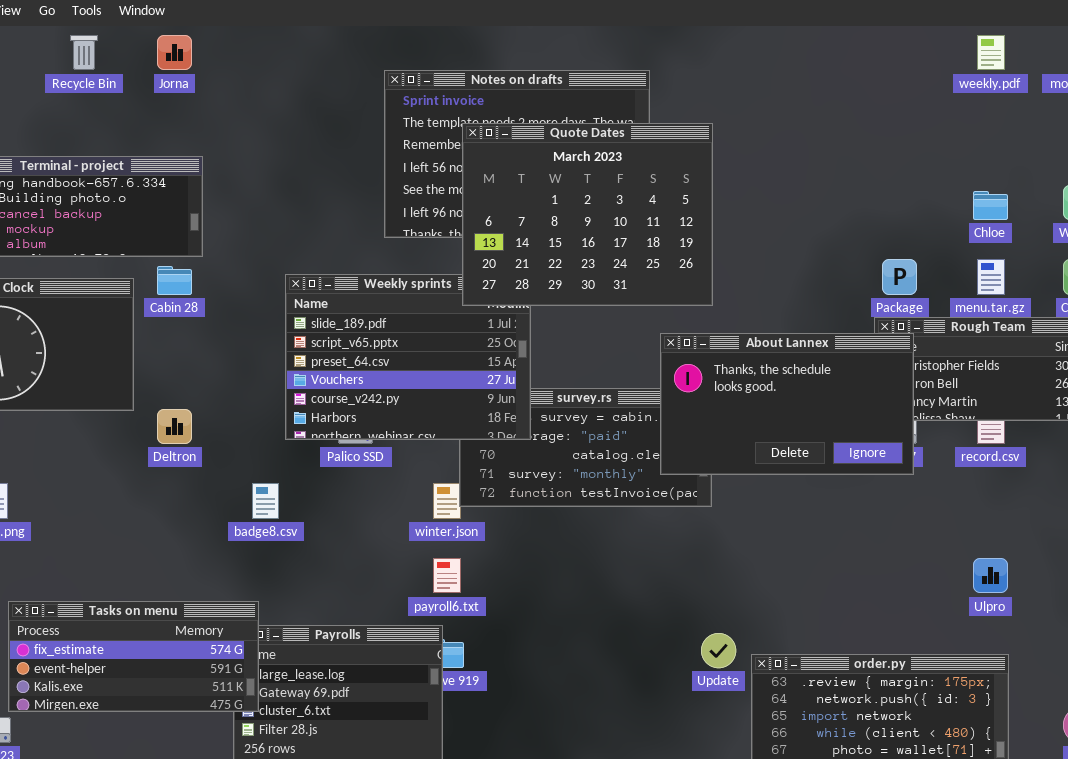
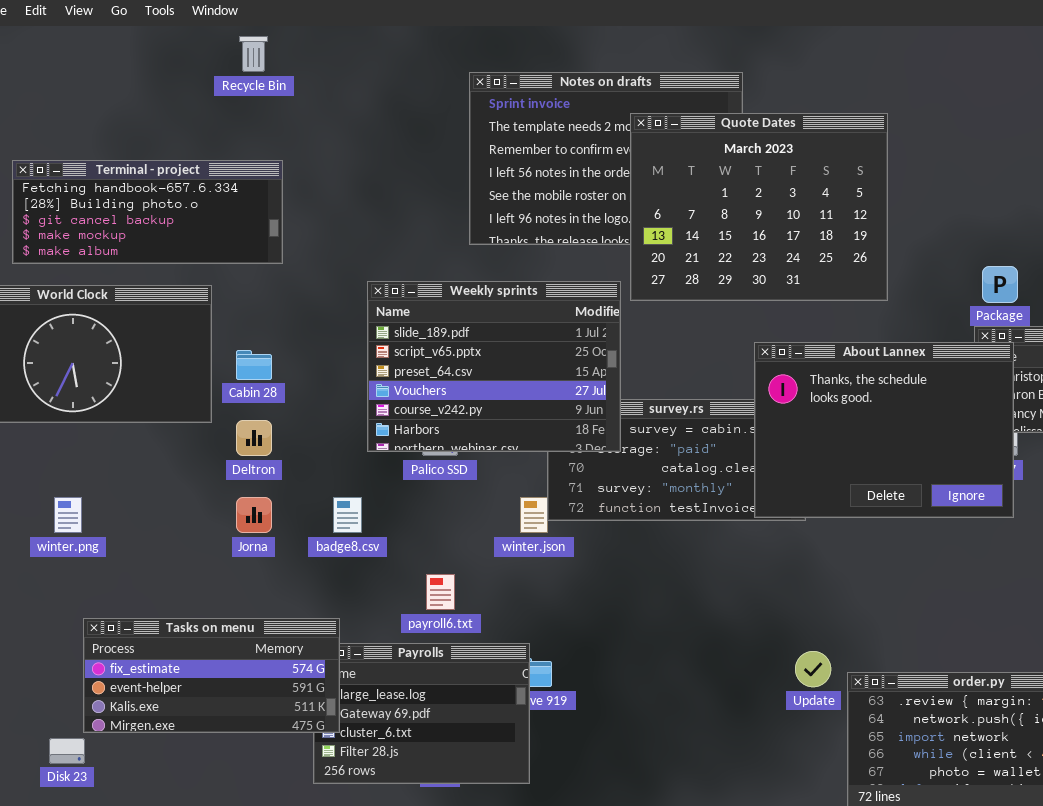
Recycle Bin: [70,35,98,70] -> [239,36,268,72], moved
Jorna: [157,35,192,70] -> [236,497,272,533], moved
Quote Dates: [462,123,713,306] -> [630,113,888,301], moved
Cabin 28: [157,266,192,295] -> [236,350,272,380], moved
About Lannex: [660,333,914,475] -> [754,342,1014,518], resized
payroll6.txt: [433,558,461,593] -> [426,574,455,610], moved

